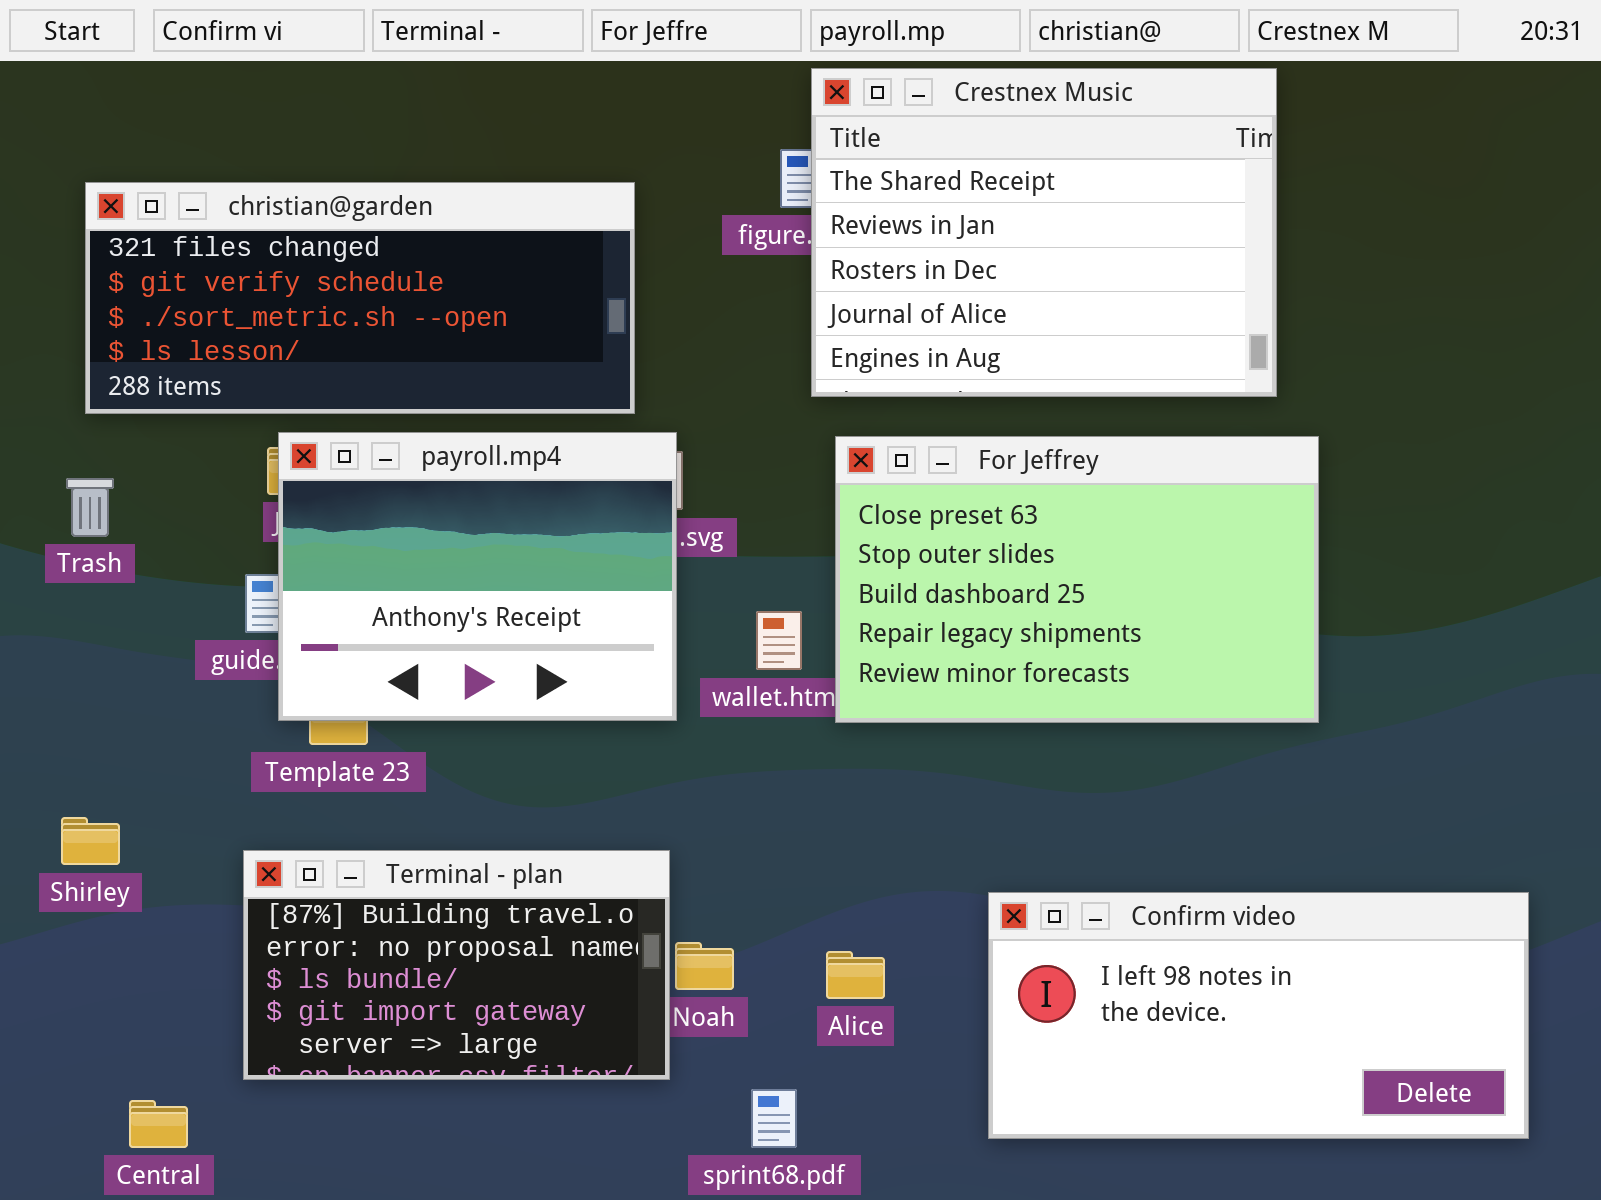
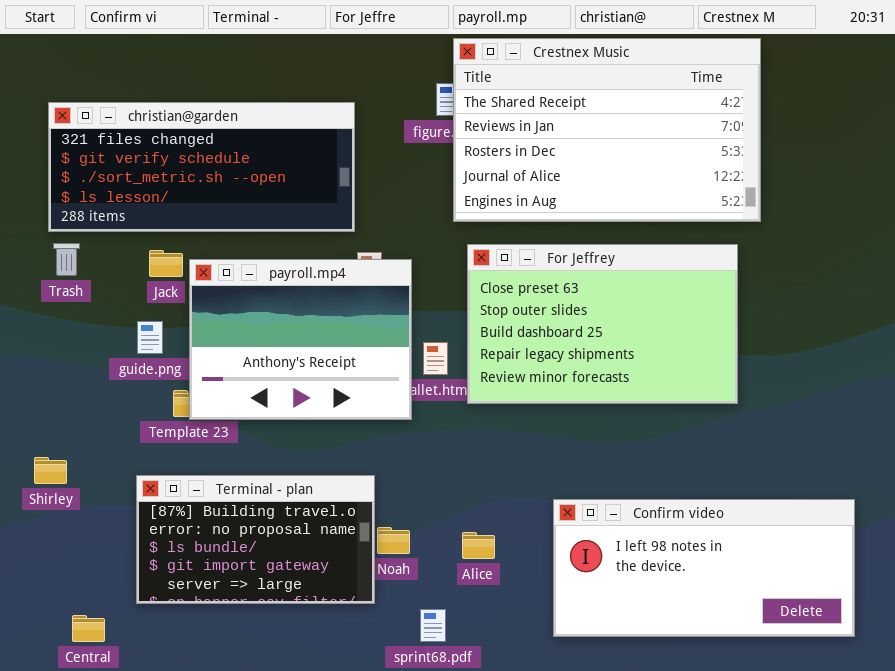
Crestnex Music: [811,68,1277,397] -> [453,38,761,222], resized
payroll.mp4: [278,432,677,721] -> [189,259,412,420], moved
Trash: [66,478,114,537] -> [53,243,80,276], moved

